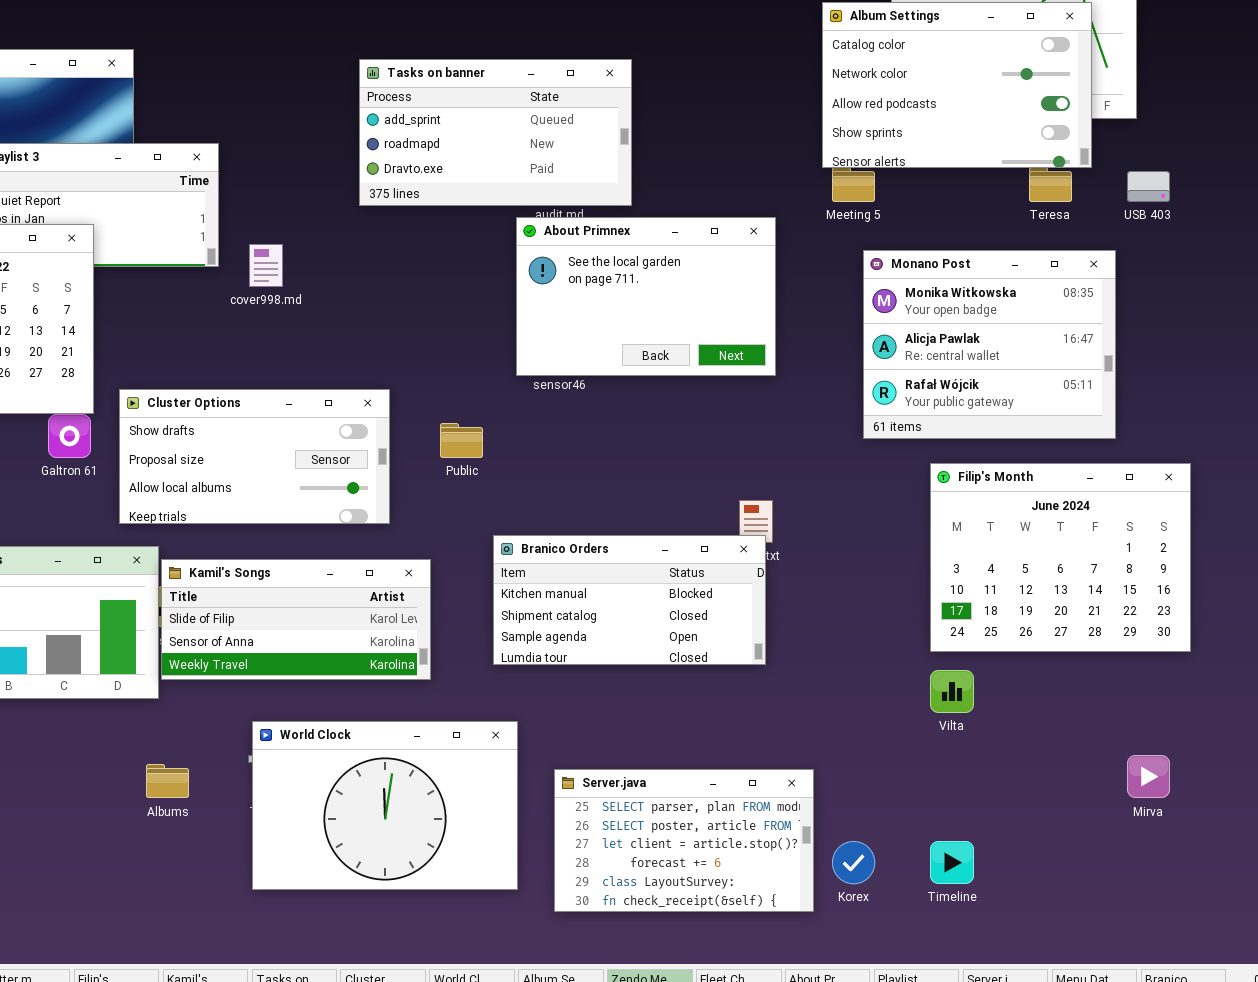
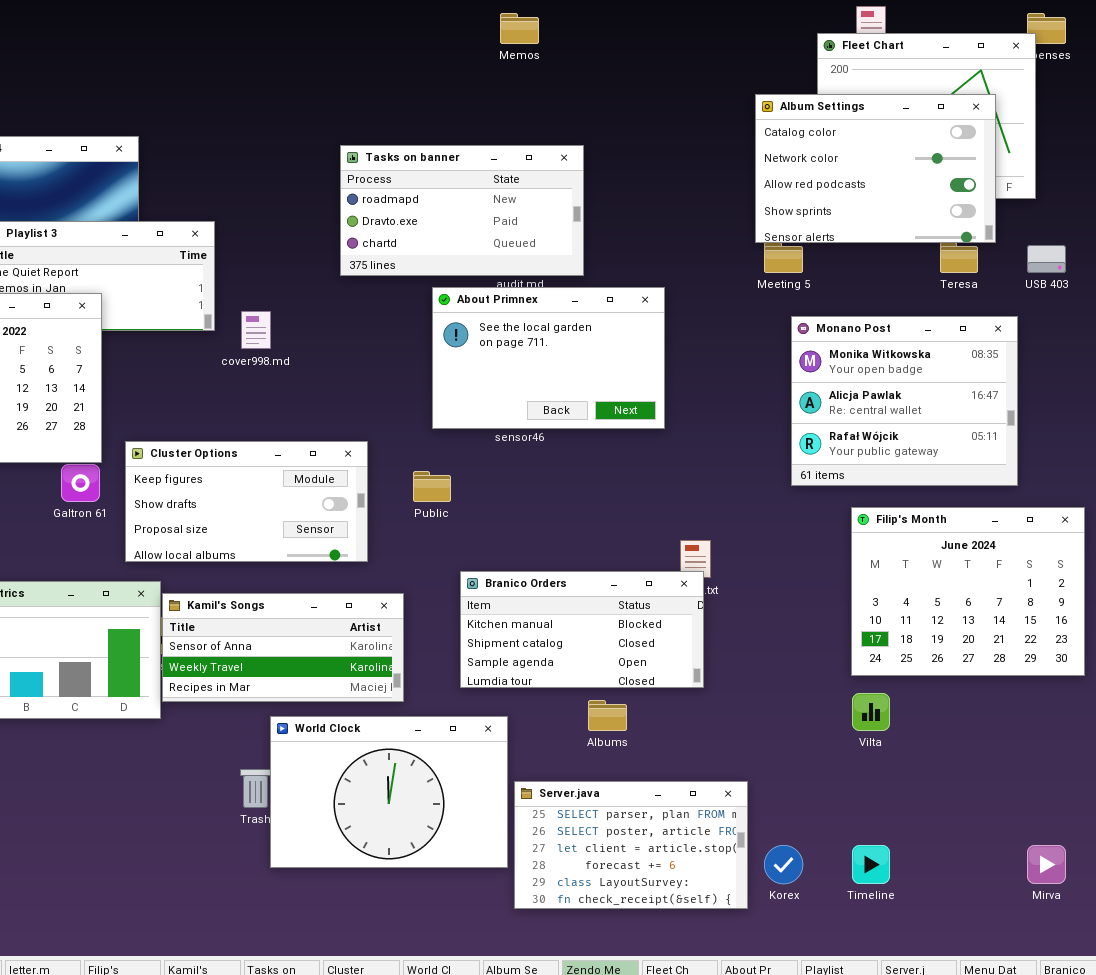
Tasks on banner: [359,59,632,206] -> [340,145,584,276], scrolled down 1 row
About Primnex: [516,217,776,376] -> [432,287,665,429], moved
Cluster Options: [119,389,390,524] -> [125,441,368,562], scrolled up 1 row
Kamil's Songs: [161,559,431,680] -> [162,593,404,702], scrolled down 1 row
World Clock: [252,721,518,890] -> [270,716,508,868], moved
Mirva: [1127,755,1170,798] -> [1027,845,1066,884], moved
Albums: [146,764,189,798] -> [588,700,627,731], moved

